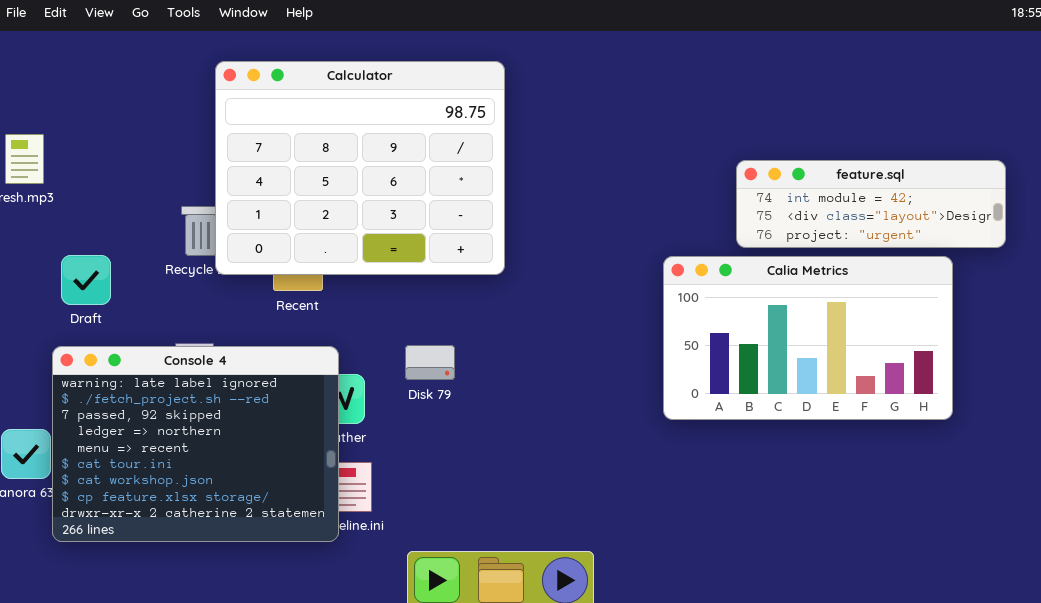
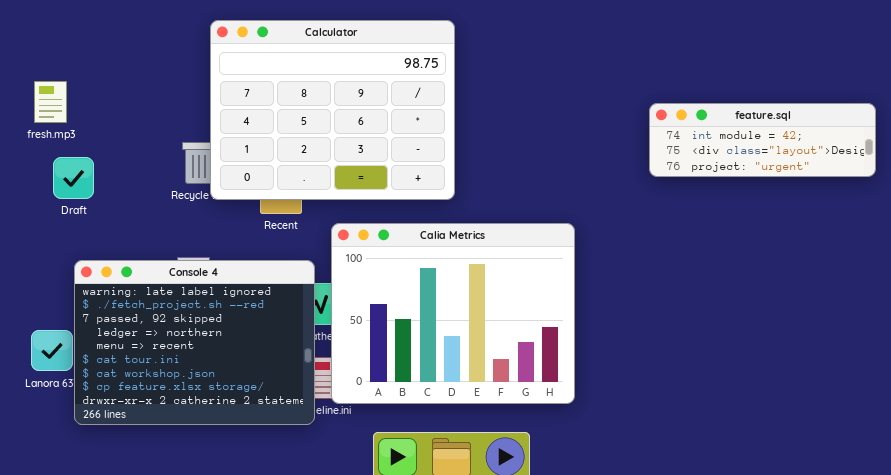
Draft: [61,255,111,305] -> [53,157,94,199], moved
Calia Metrics: [663,256,953,420] -> [331,223,575,404], moved, resized

